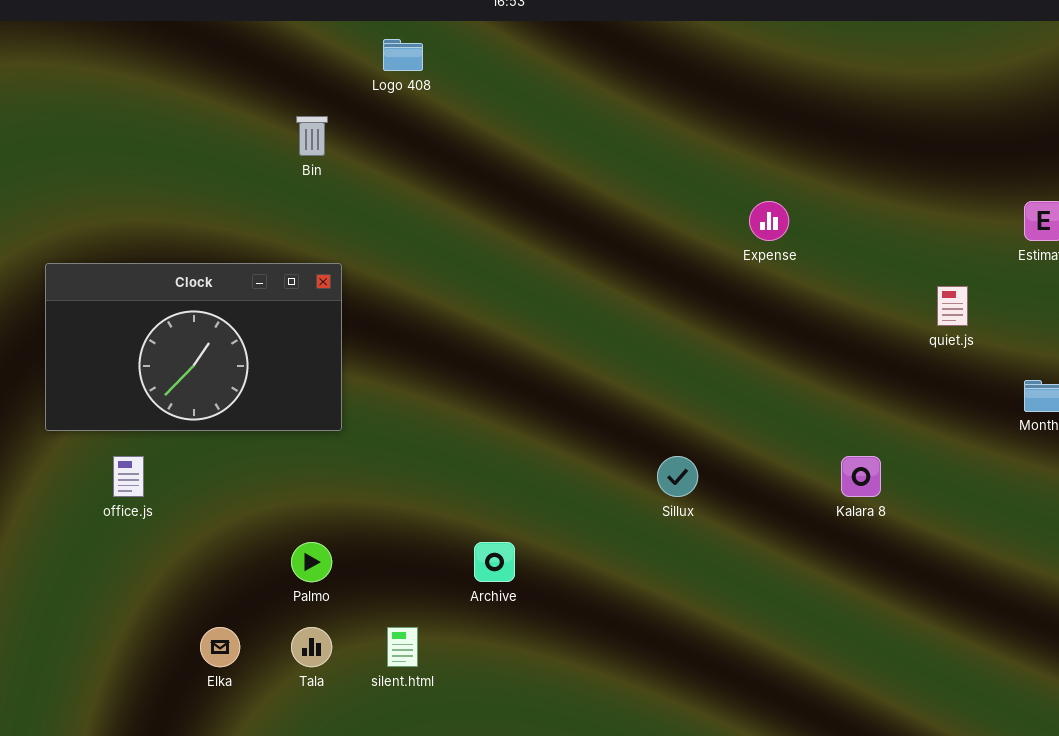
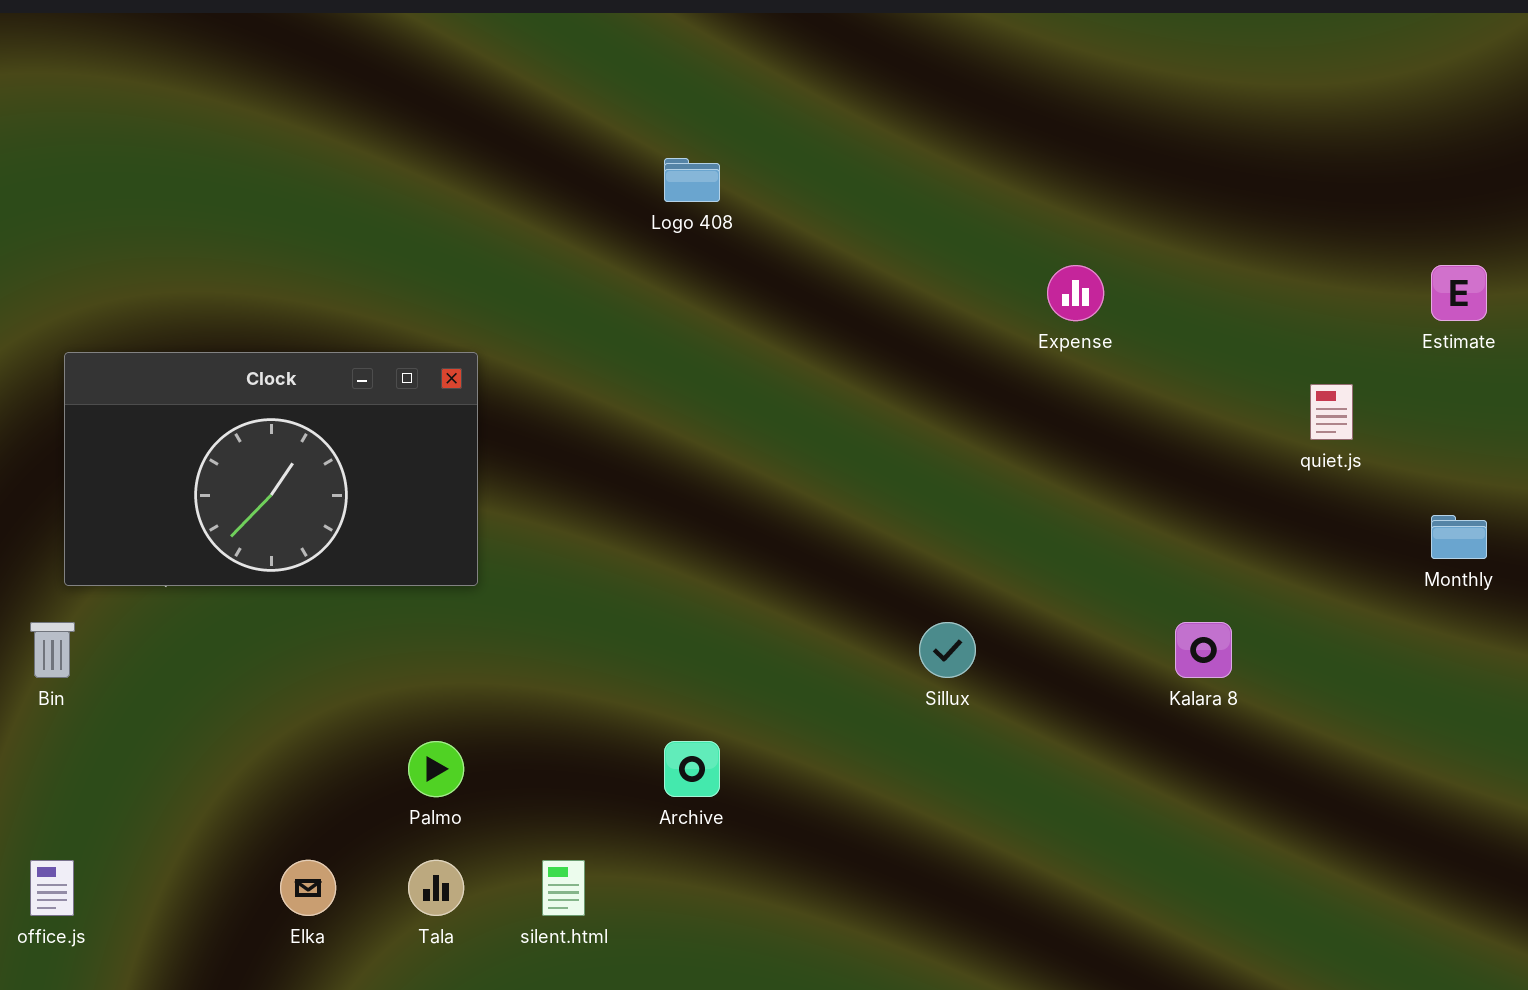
Logo 408: [383,39,423,71] -> [664,158,720,202], moved
Bin: [296,116,328,156] -> [30,622,75,678], moved
office.js: [113,456,144,497] -> [30,860,74,916], moved

